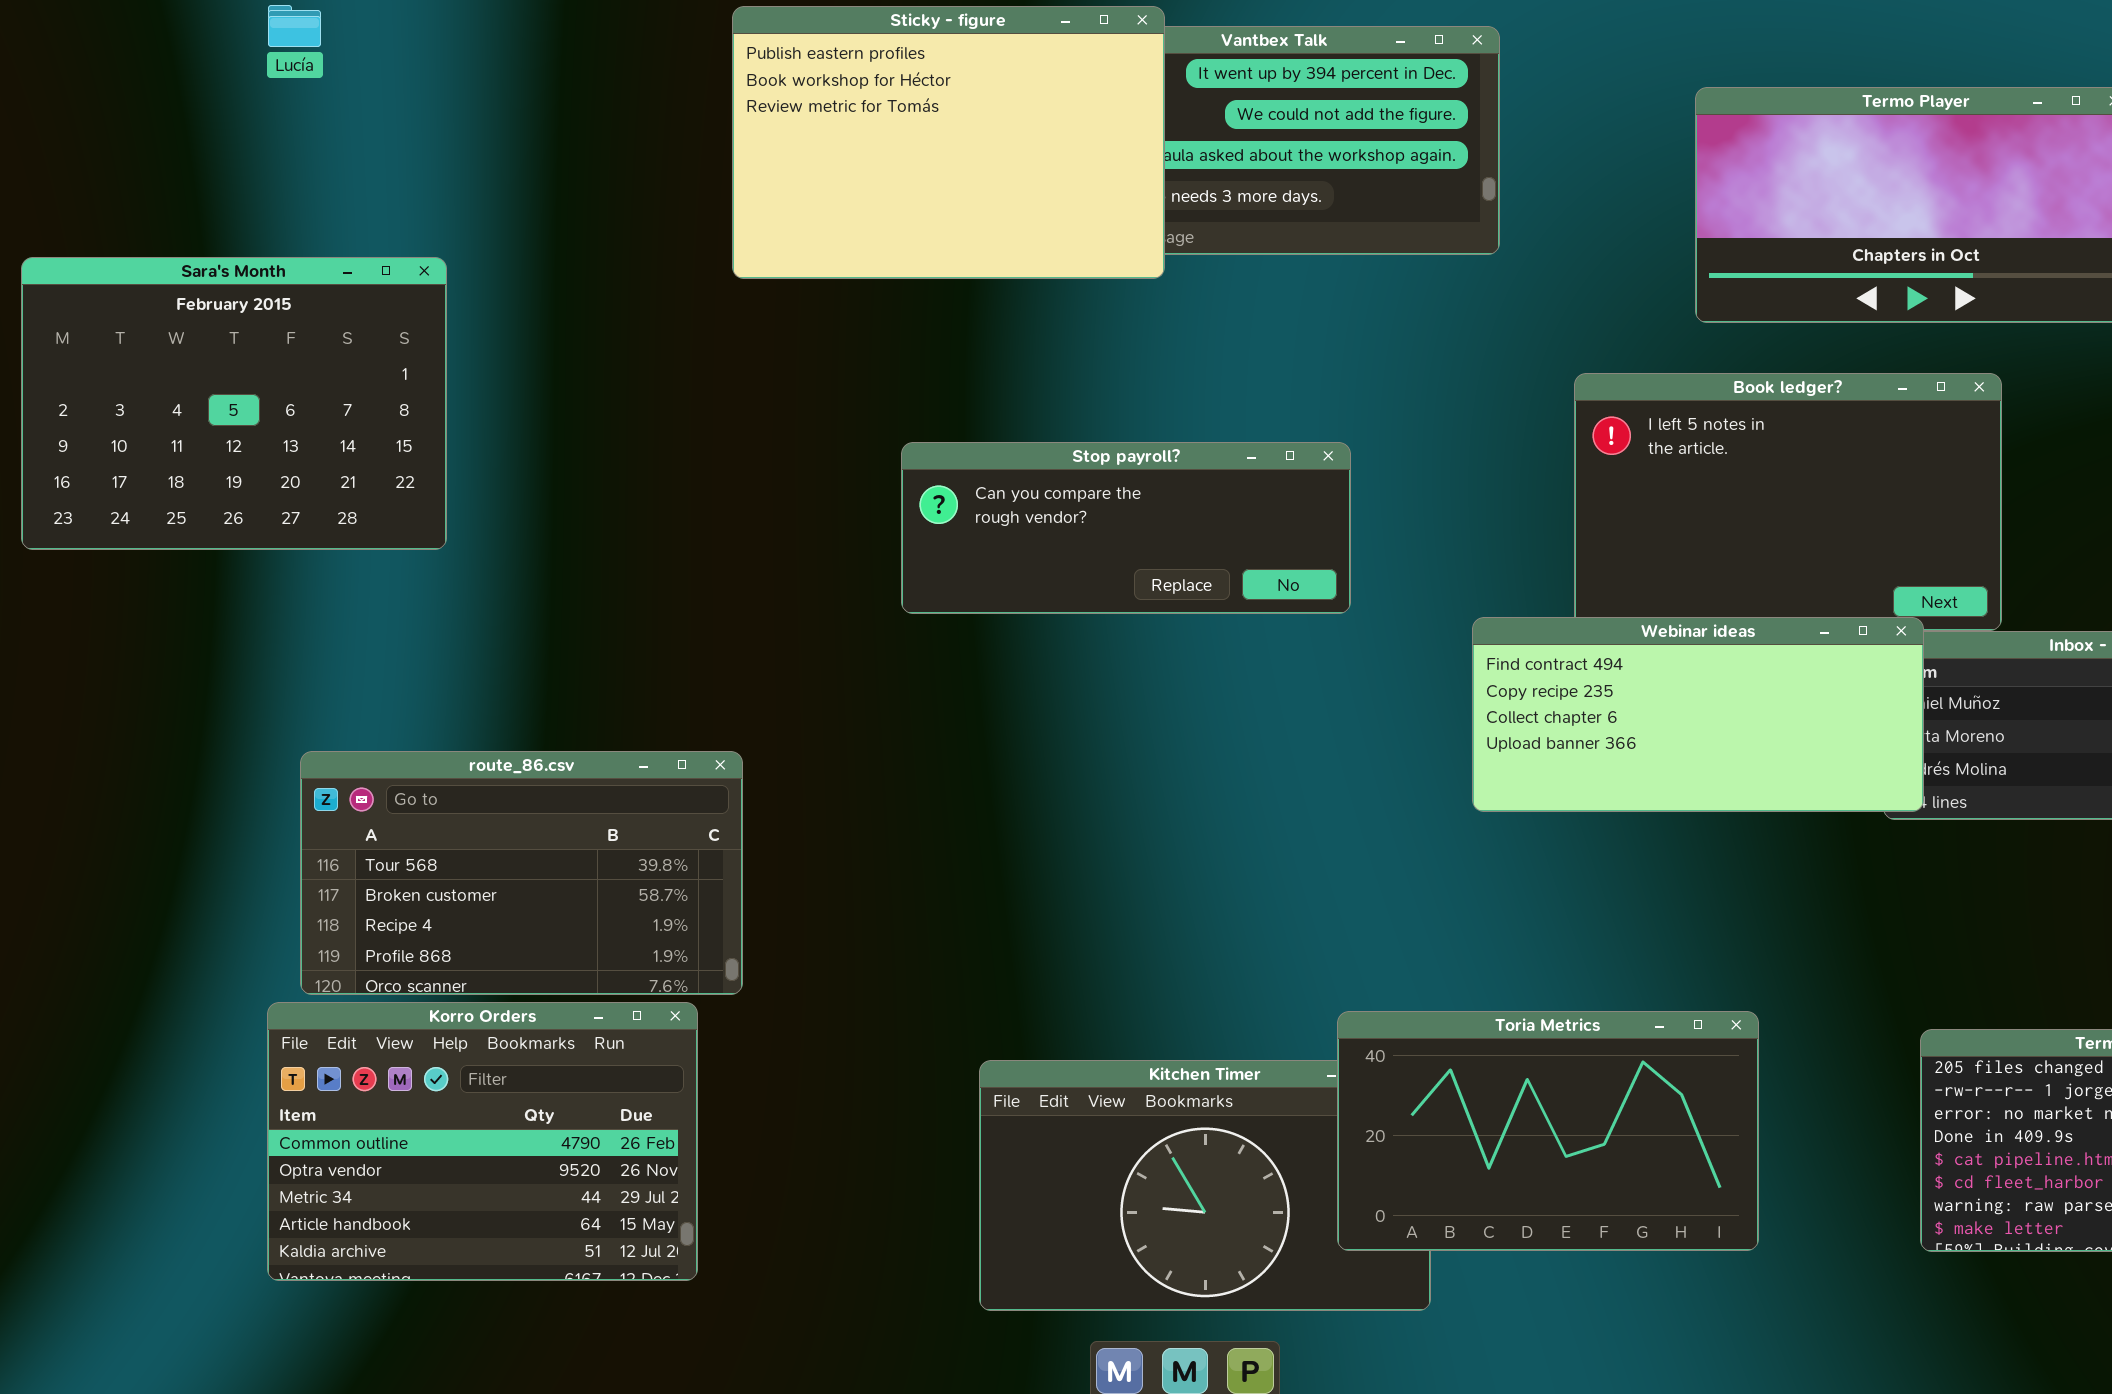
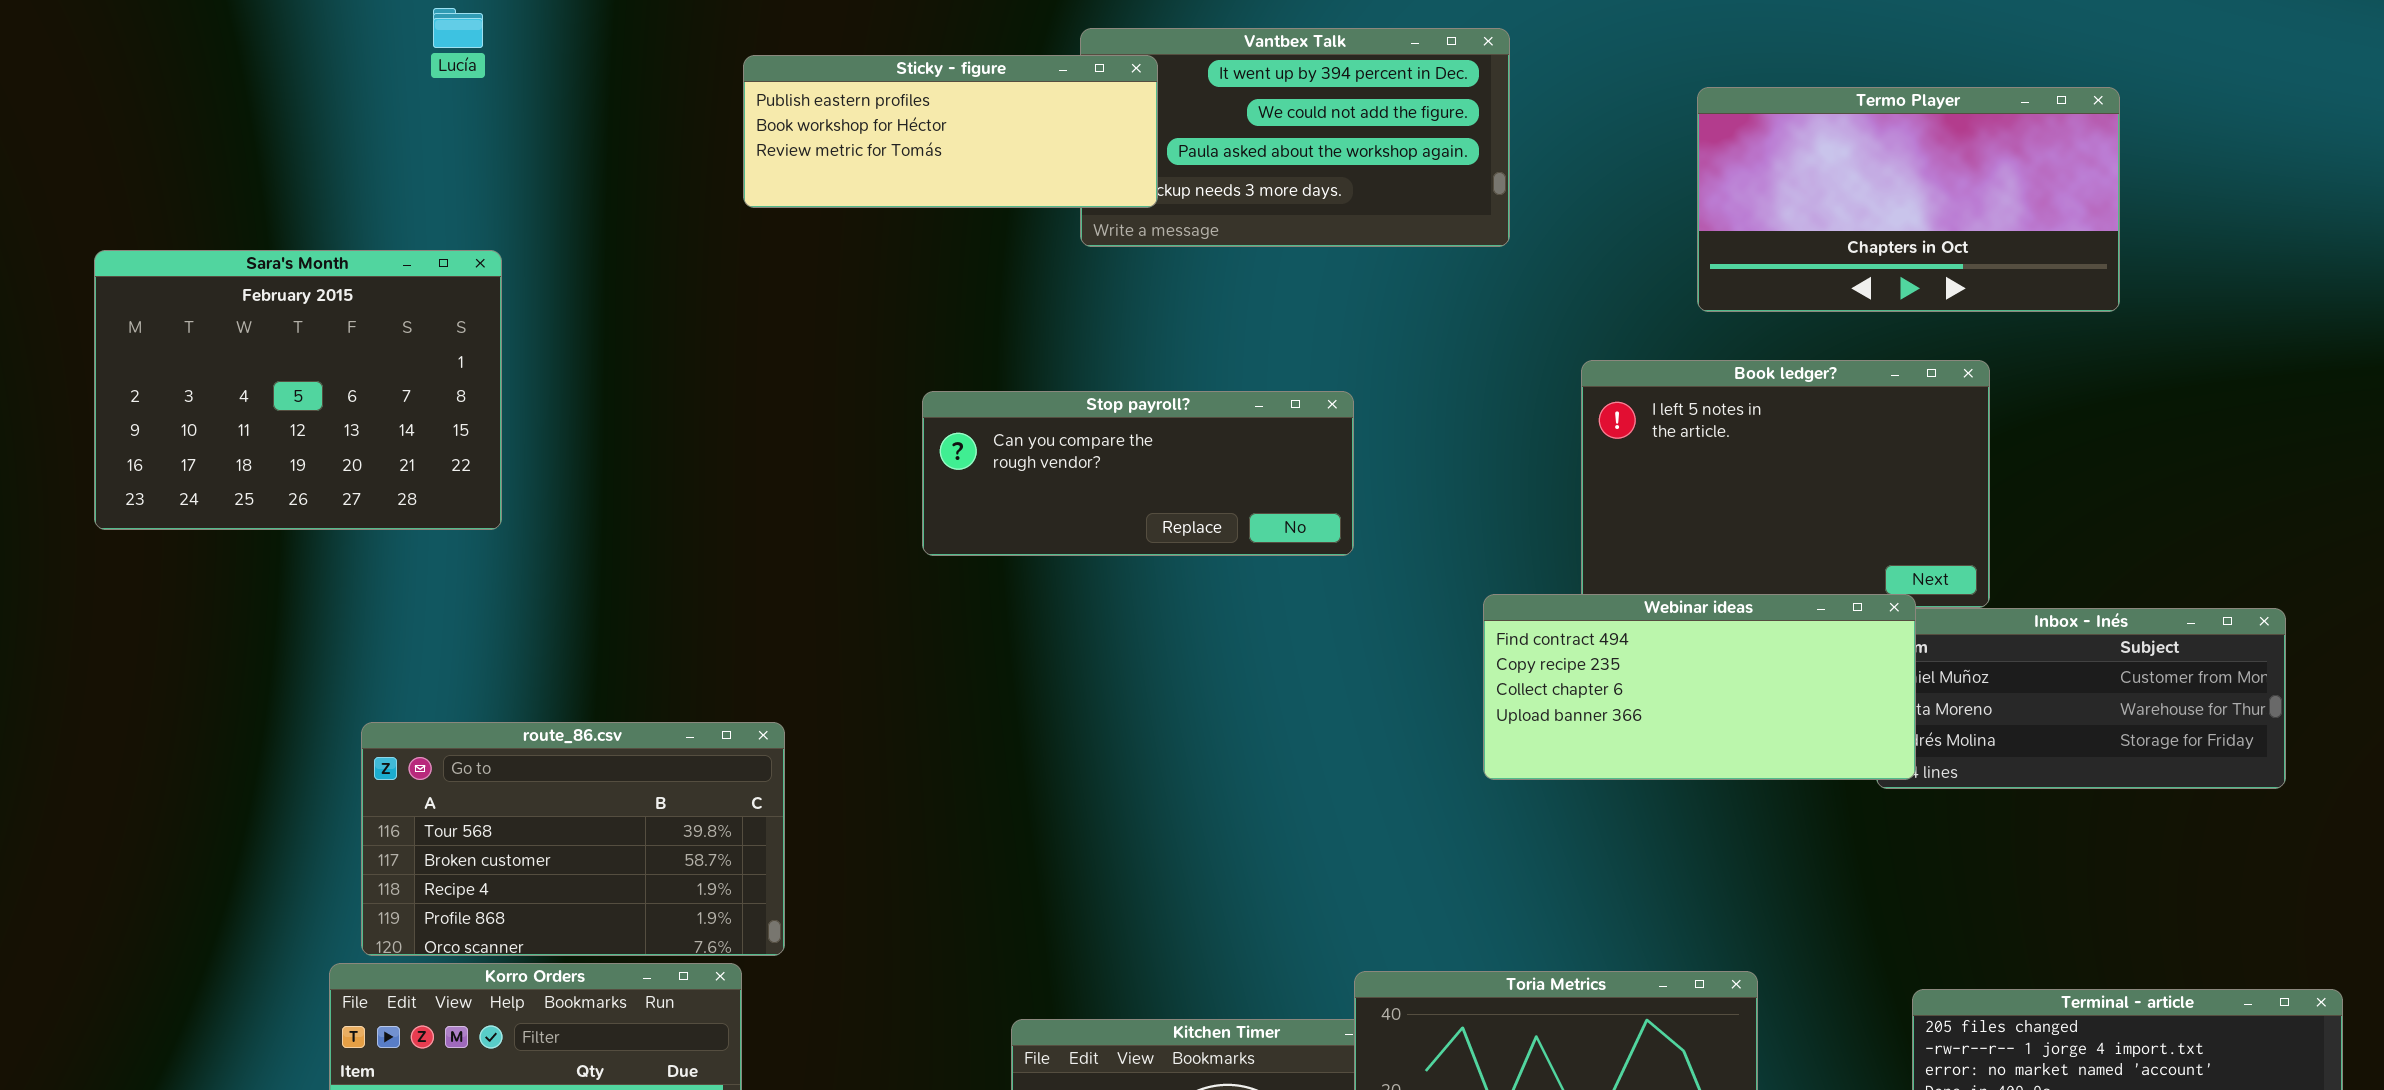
Lucía: [268,5,321,47] -> [433,8,483,48], moved
Sticky - figure: [732,6,1165,279] -> [743,55,1158,208], moved, resized
Stop payroll?: [901,442,1351,614] -> [922,391,1354,556], moved

